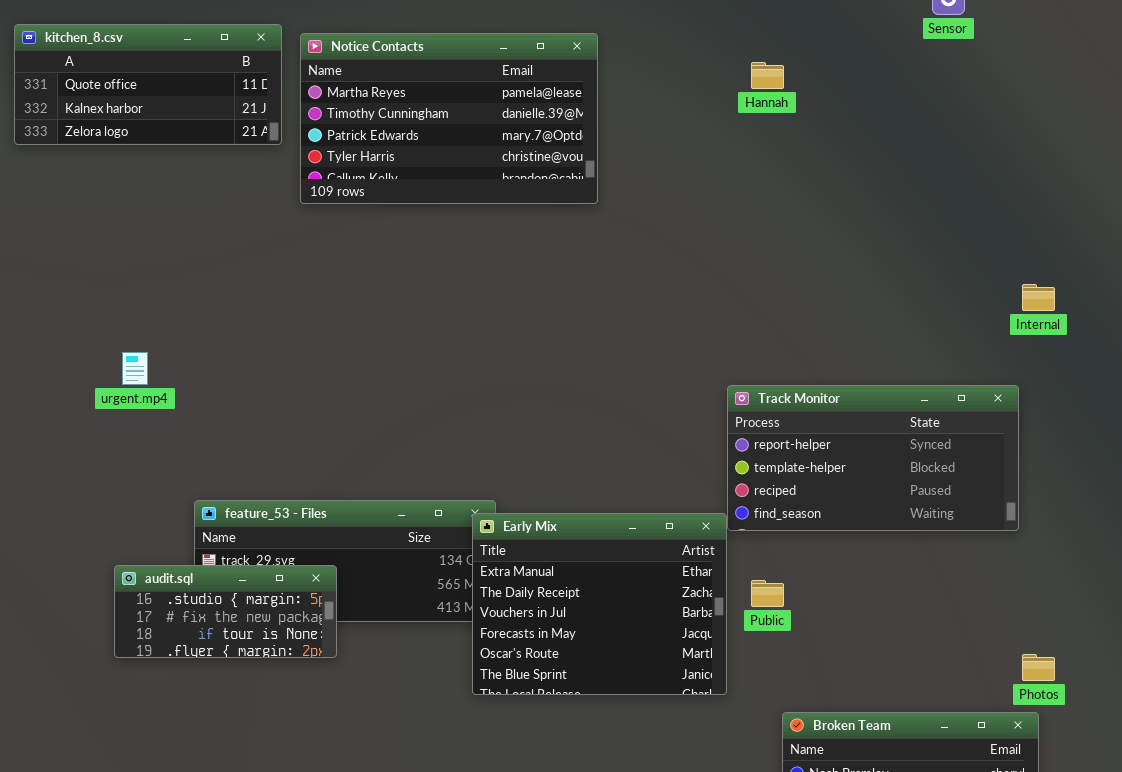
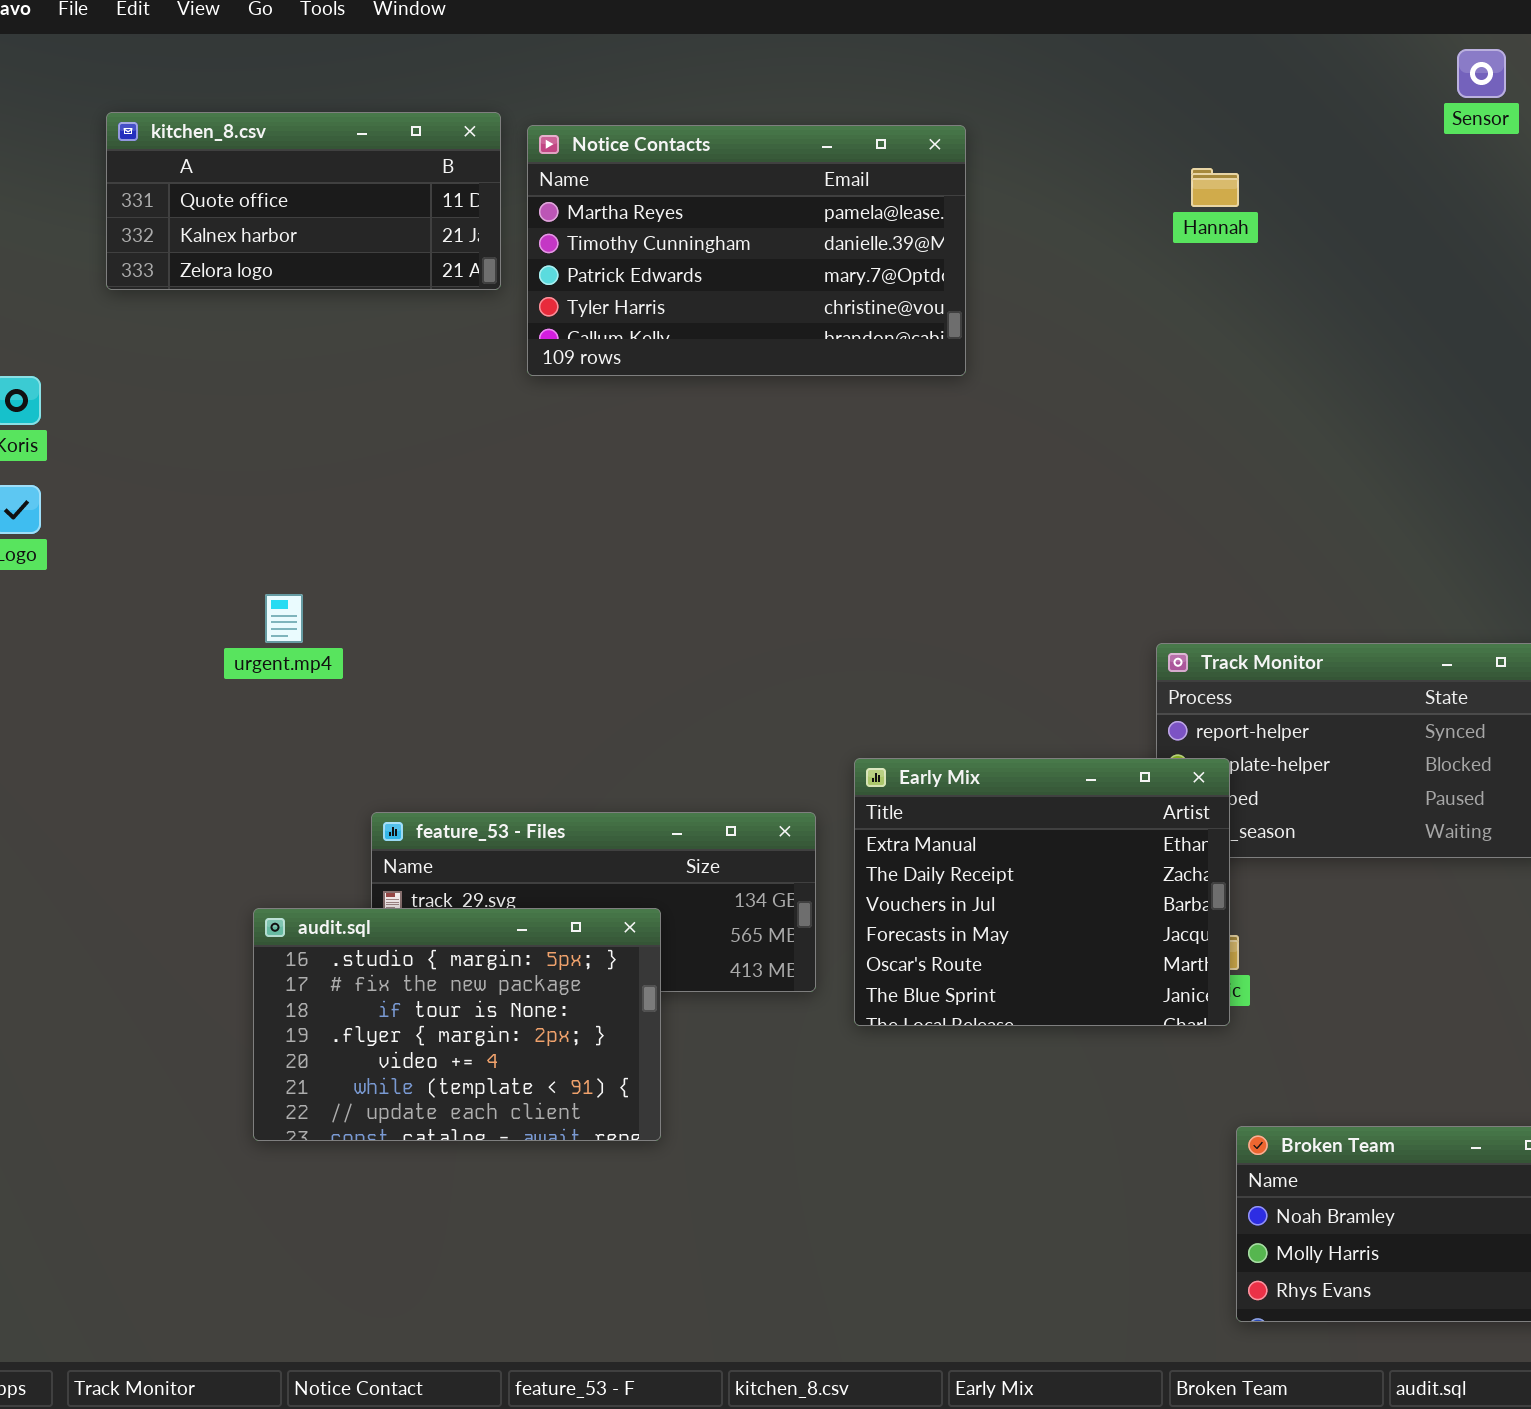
Early Mix: [472,513,727,695] -> [854,758,1230,1026], moved
audit.sql: [114,565,337,658] -> [253,908,661,1141], resized

